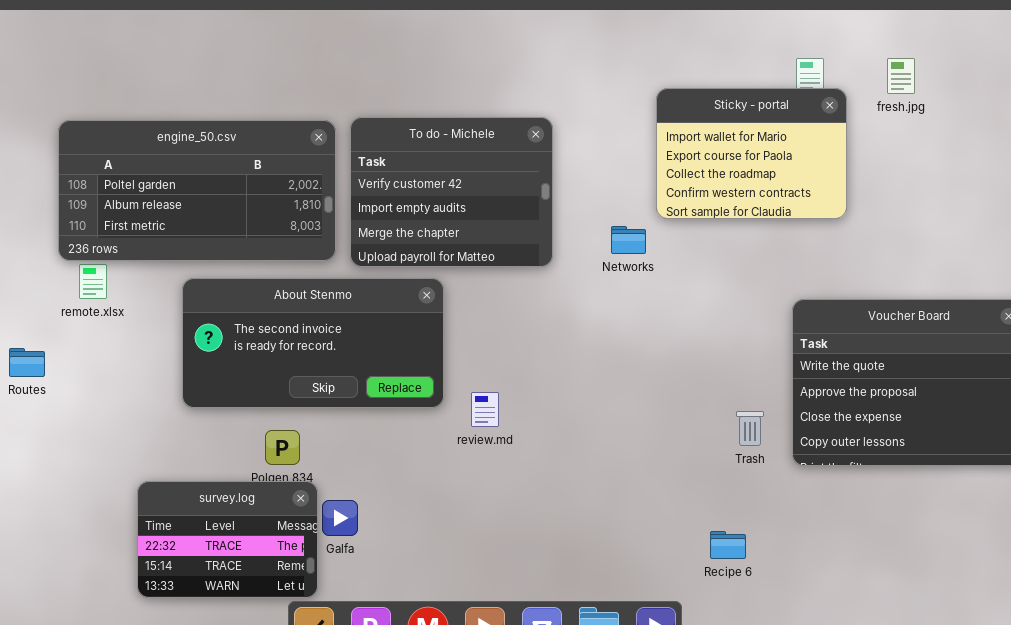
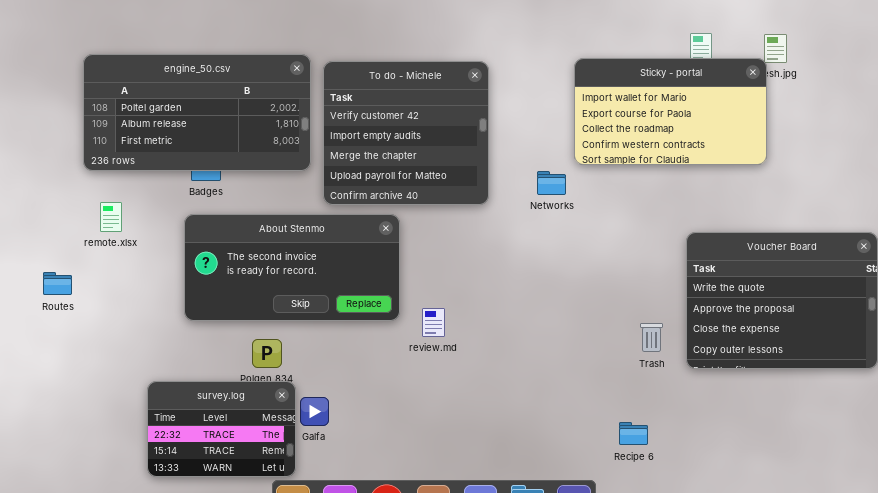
Sticky - portal: [656,88,847,219] -> [574,58,767,165], resized
To do - Michele: [350,117,553,267] -> [323,61,489,205], resized
engine_50.csv: [58,120,336,261] -> [83,54,311,171], moved

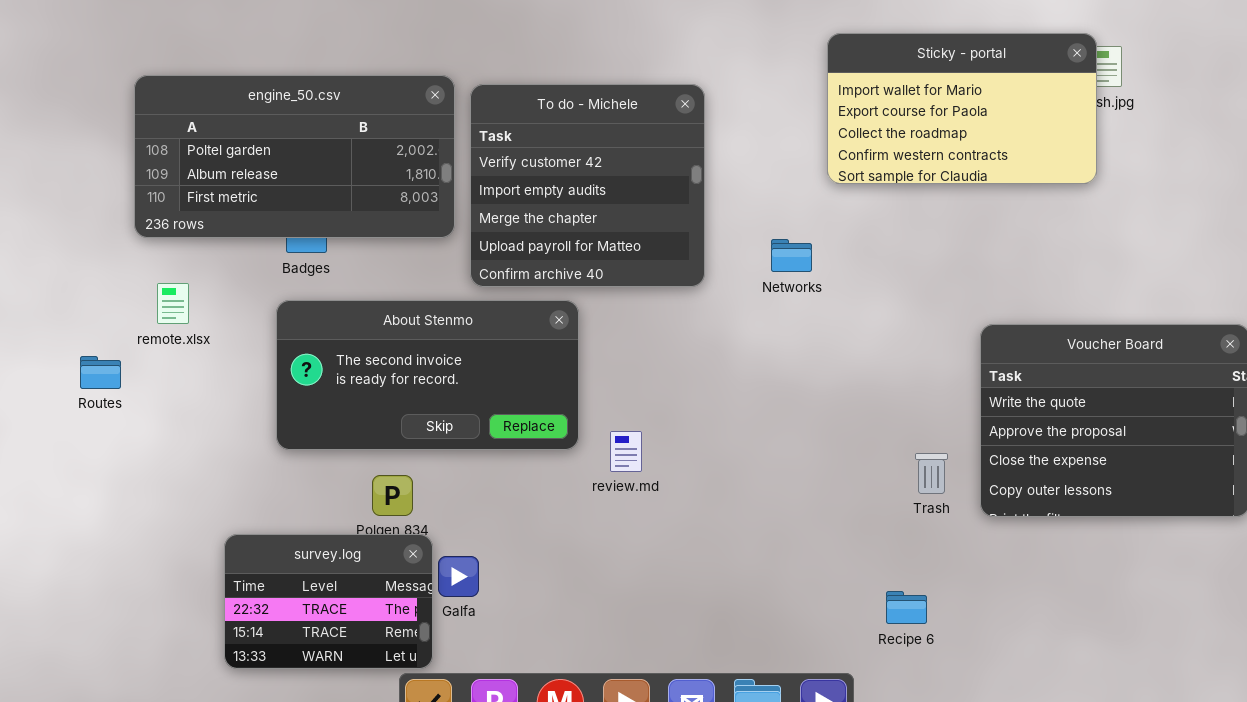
Sticky - portal: [574,58,767,165] -> [827,33,1097,184], moved
Routes: [43,272,72,295] -> [80,356,121,389], moved

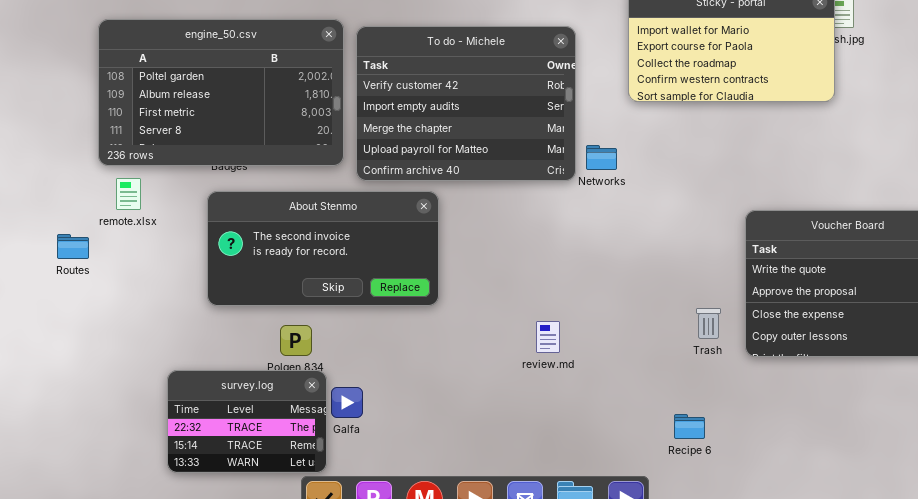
engine_50.csv: [134,75,455,238] -> [98,19,344,166], resized
To do - Michele: [470,84,705,287] -> [356,26,576,181], resized
review.md: [610,431,642,472] -> [536,321,560,353], moved

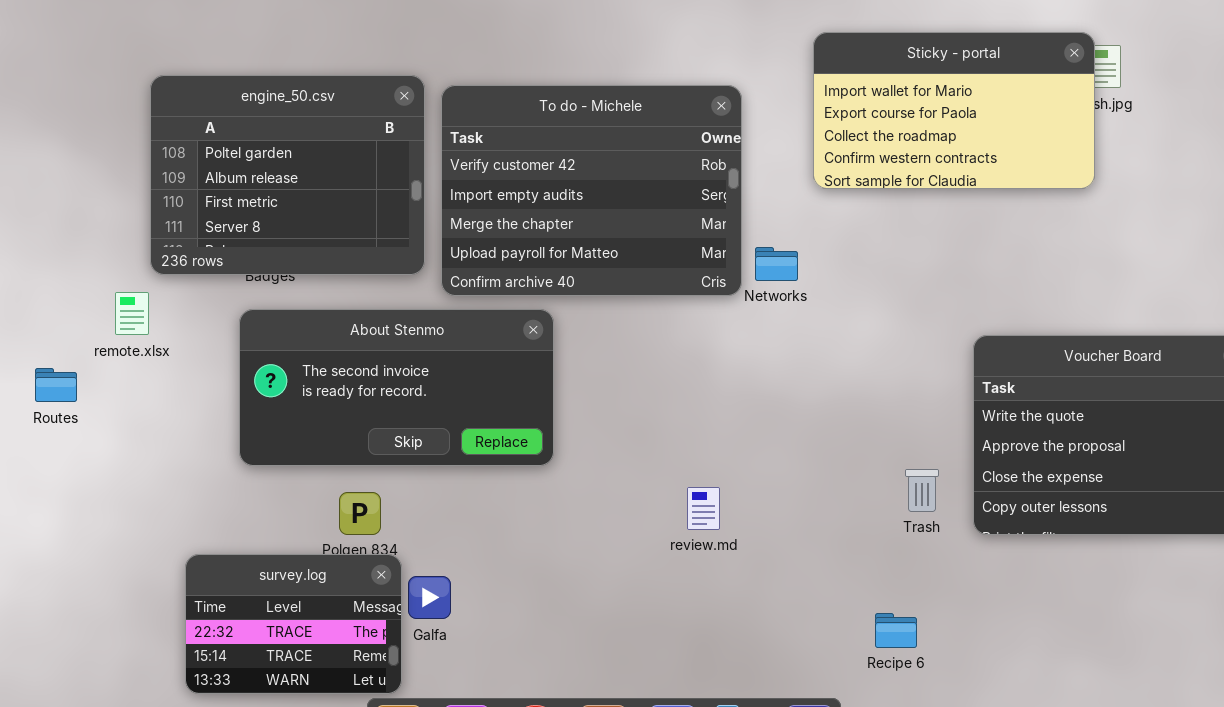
engine_50.csv: [98,19,344,166] -> [150,75,425,275], resized

